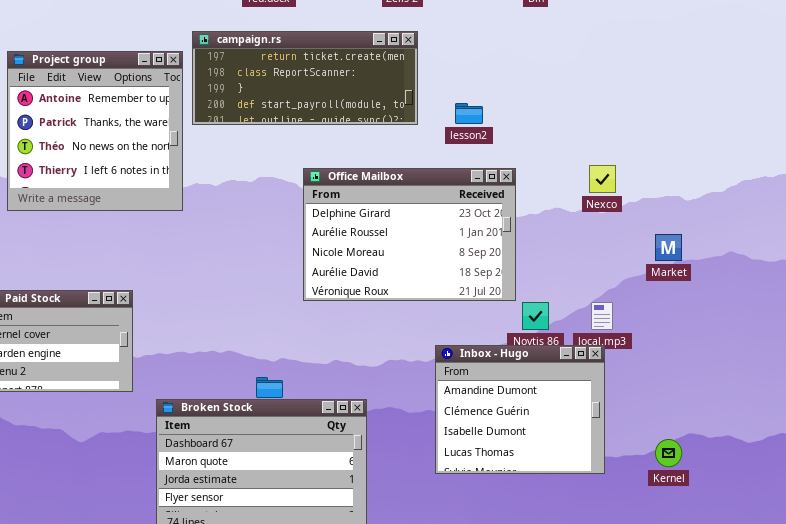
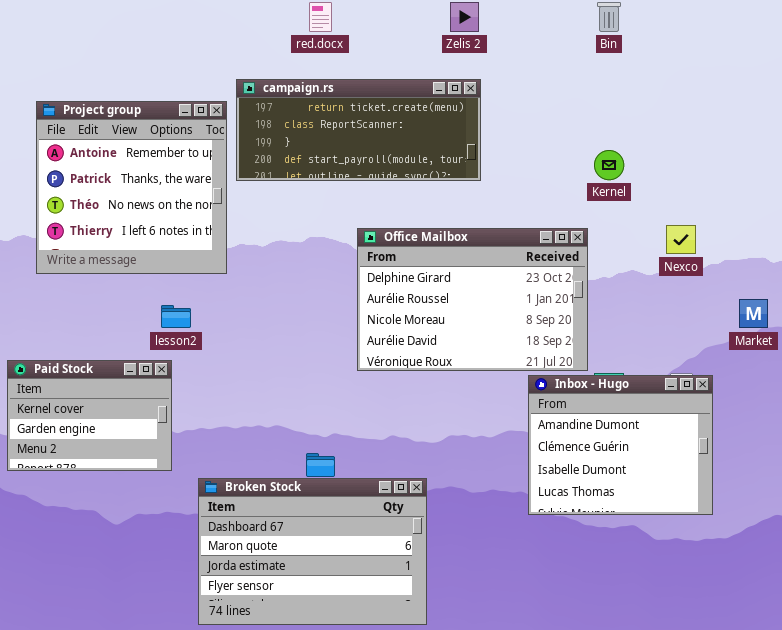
lesson2: [455,103,483,124] -> [161,305,191,328], moved
Inbox - Hugo: [435,345,605,474] -> [528,375,713,515], moved
Kernel: [655,439,682,467] -> [594,150,624,180], moved

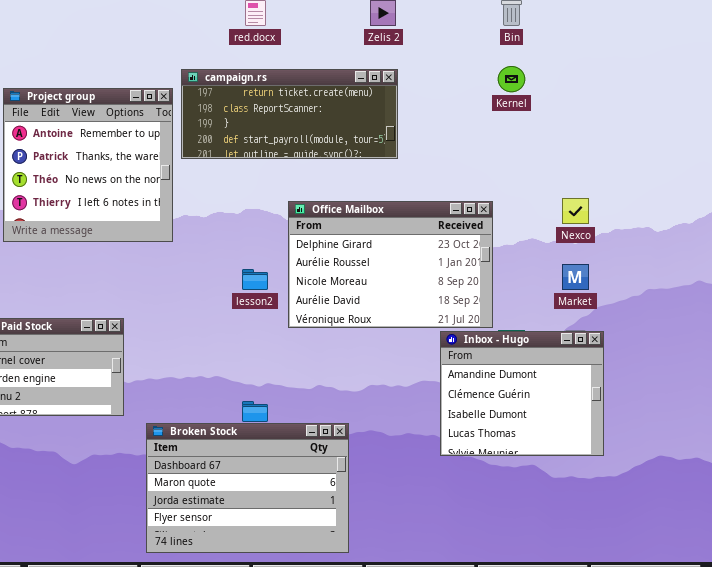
Kernel: [594,150,624,180] -> [498,66,525,92], moved
Market: [739,299,768,328] -> [562,264,589,290], moved
lesson2: [161,305,191,328] -> [242,269,268,290], moved

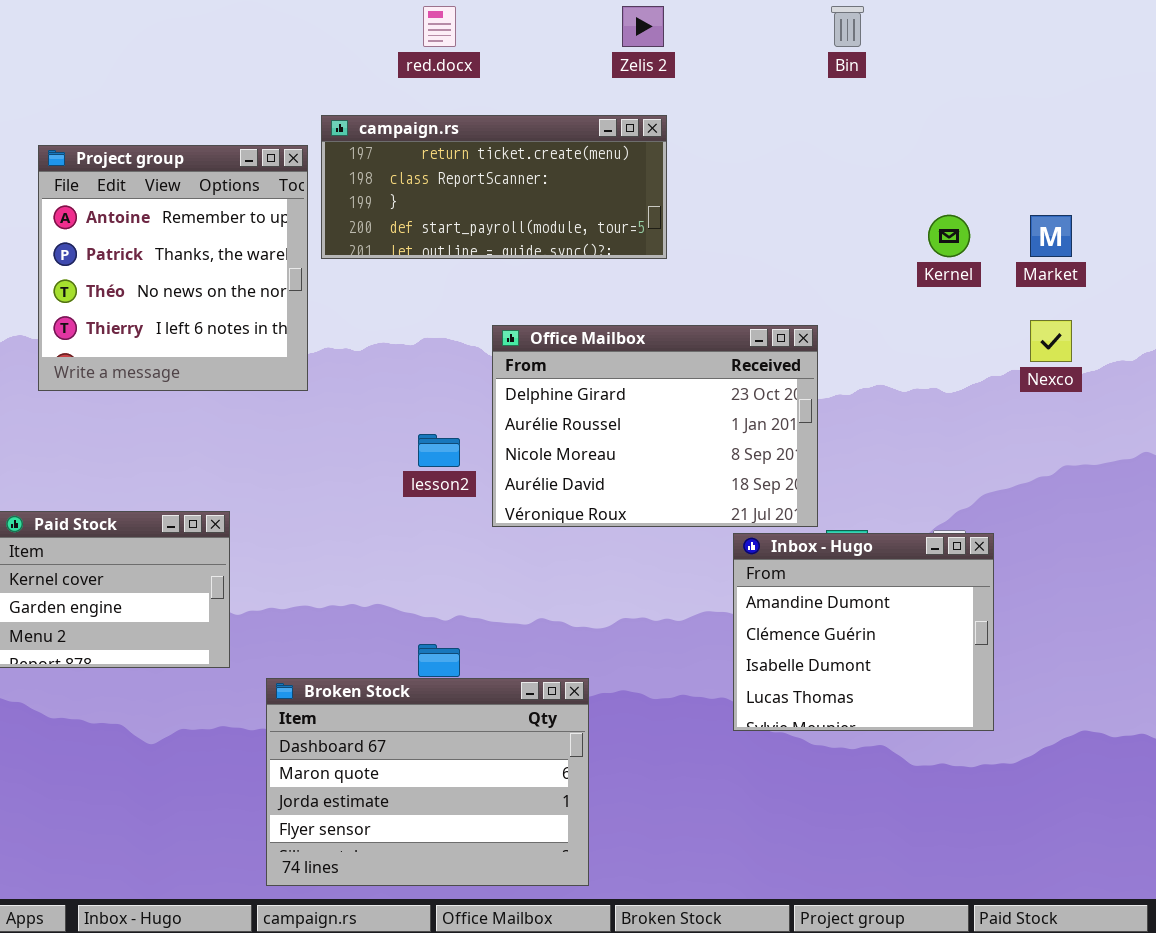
Kernel: [498,66,525,92] -> [928,215,970,257], moved
Nexco: [562,198,589,224] -> [1030,320,1072,362], moved
Market: [562,264,589,290] -> [1030,215,1072,257], moved

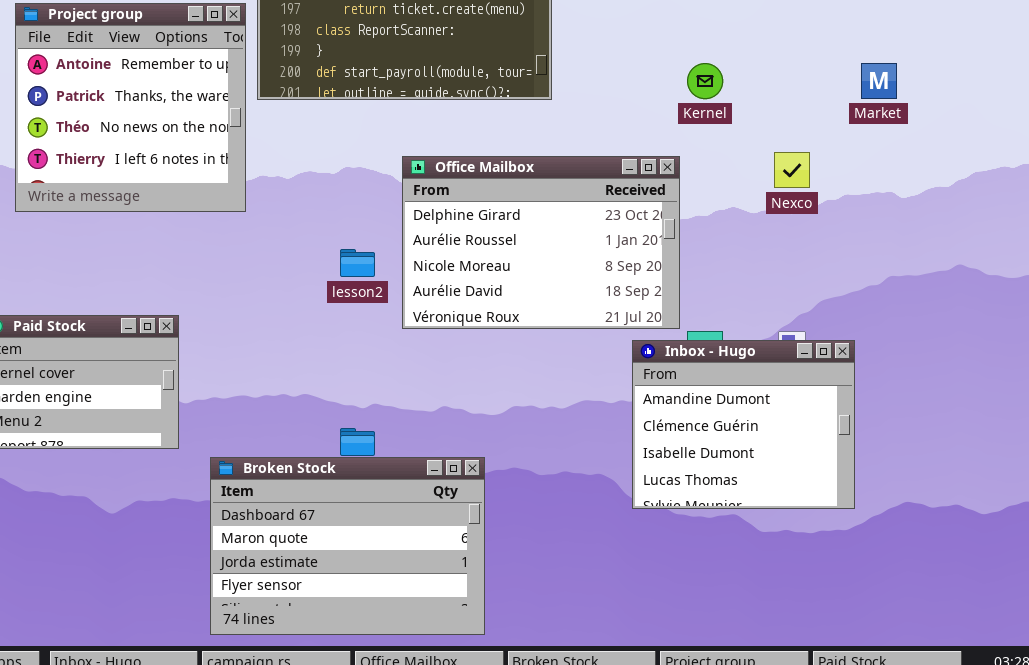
Kernel: [928,215,970,257] -> [687,63,723,99], moved
Nexco: [1030,320,1072,362] -> [774,152,810,188], moved
Inbox - Hugo: [733,533,994,731] -> [632,340,855,509], moved

